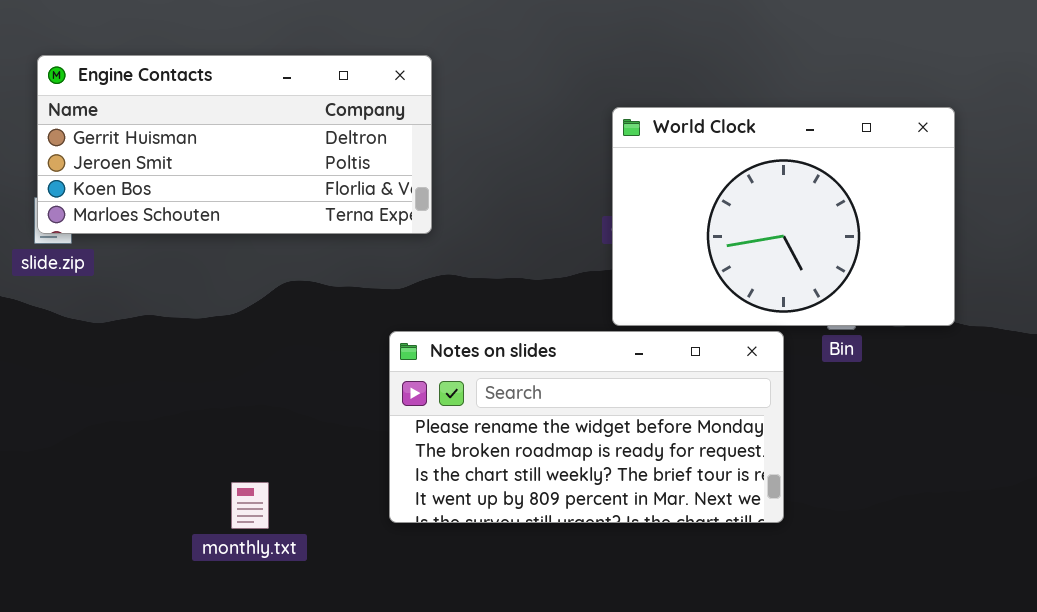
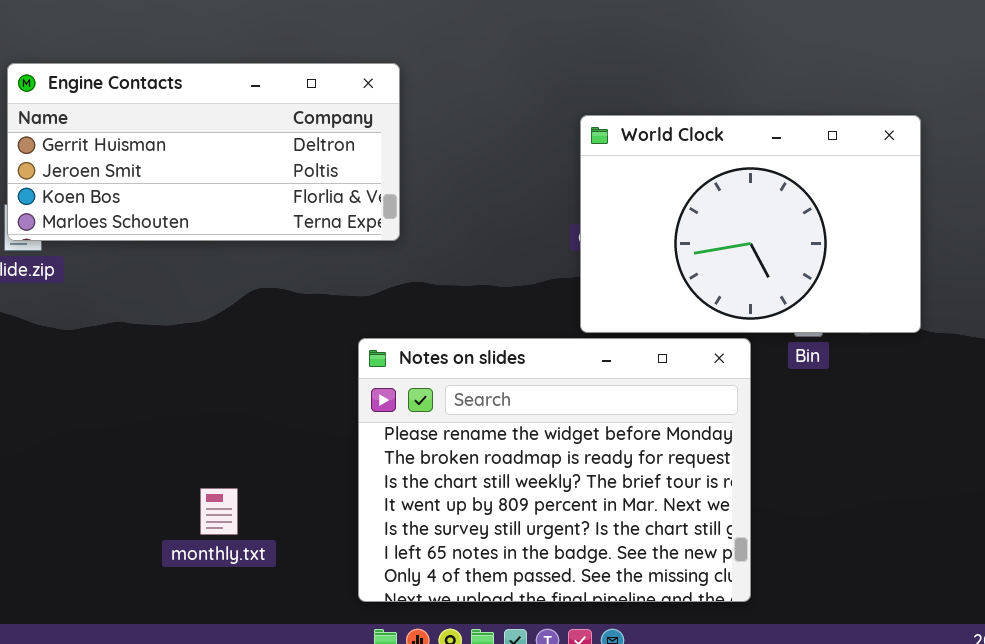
Notes on slides: [389,331,784,523] -> [358,338,751,602], resized

